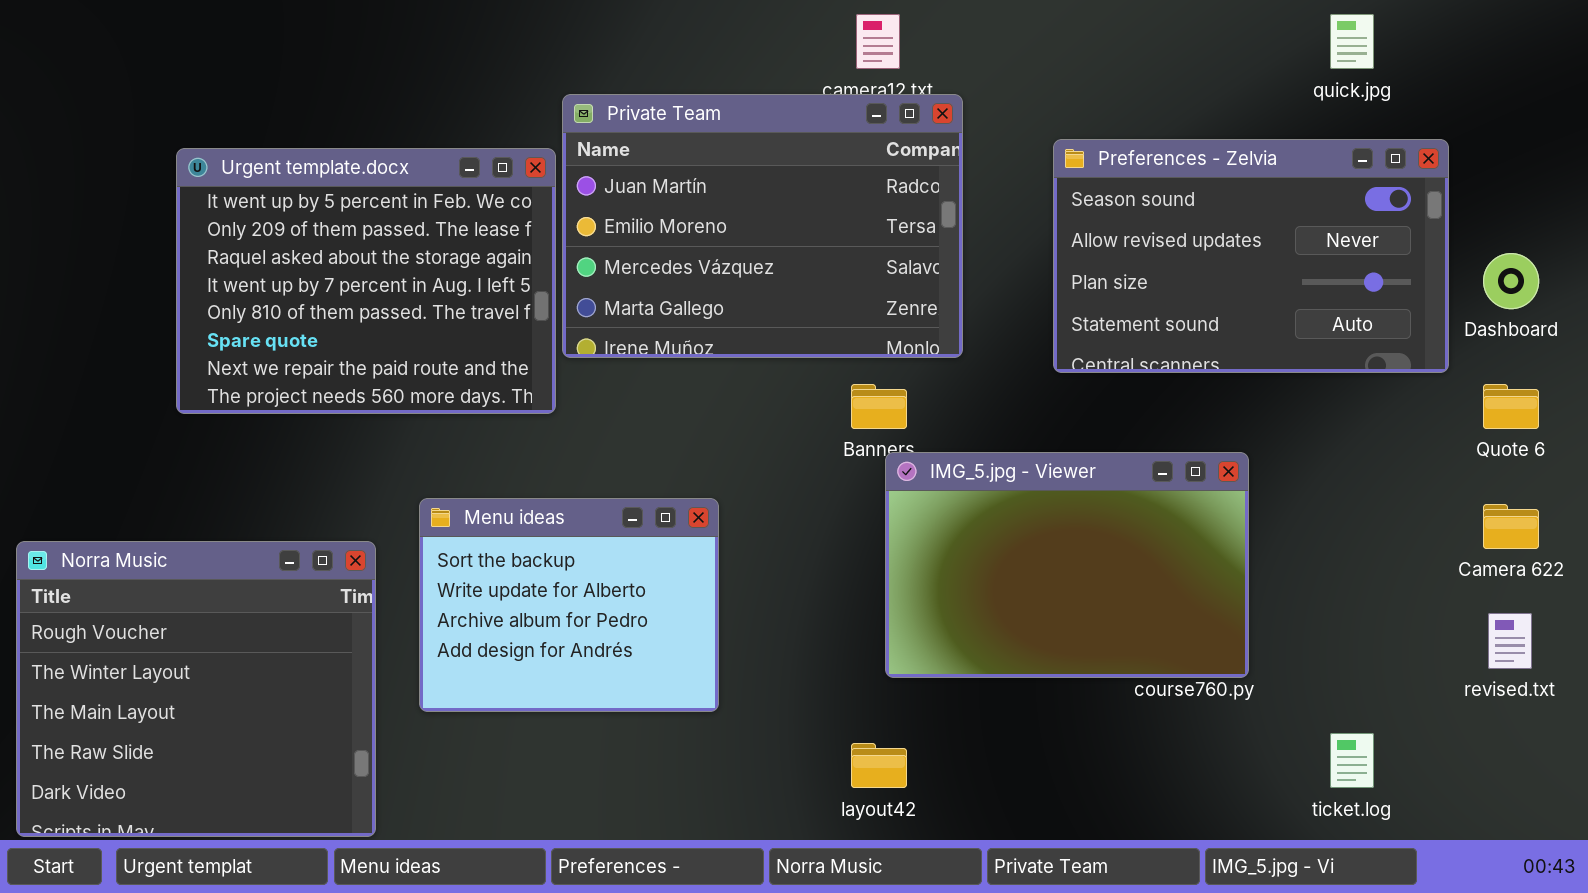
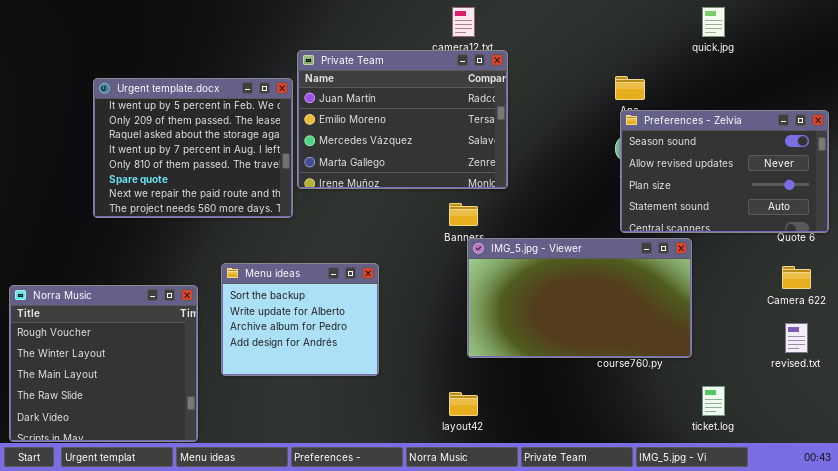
Preferences - Zelvia: [1053,139,1449,373] -> [620,110,829,233], moved
IMG_5.jpg - Viewer: [885,452,1249,678] -> [467,238,692,358], resized

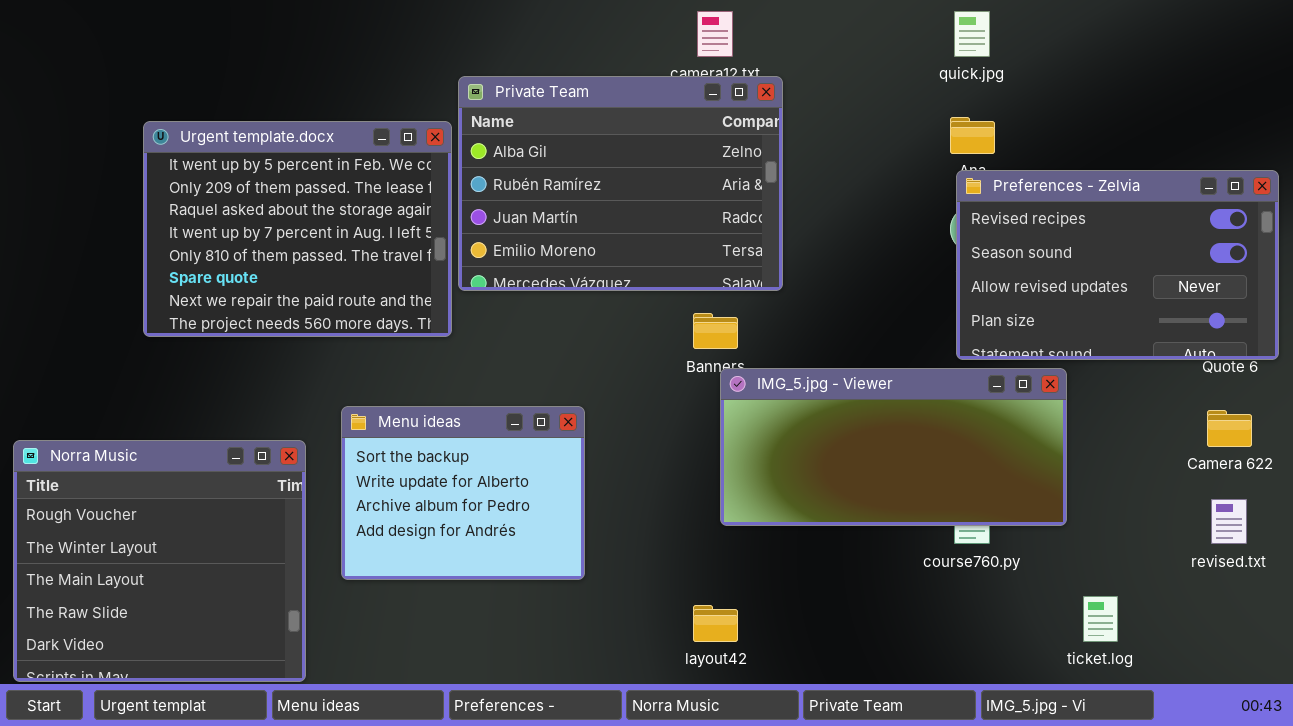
quick.jpg: [702,7,725,37] -> [954,11,990,57], moved
Private Team: [297,50,508,189] -> [458,76,783,291], scrolled up 2 rows
Preferences - Zelvia: [620,110,829,233] -> [956,170,1279,360], scrolled up 1 row
IMG_5.jpg - Viewer: [467,238,692,358] -> [720,368,1067,526], resized

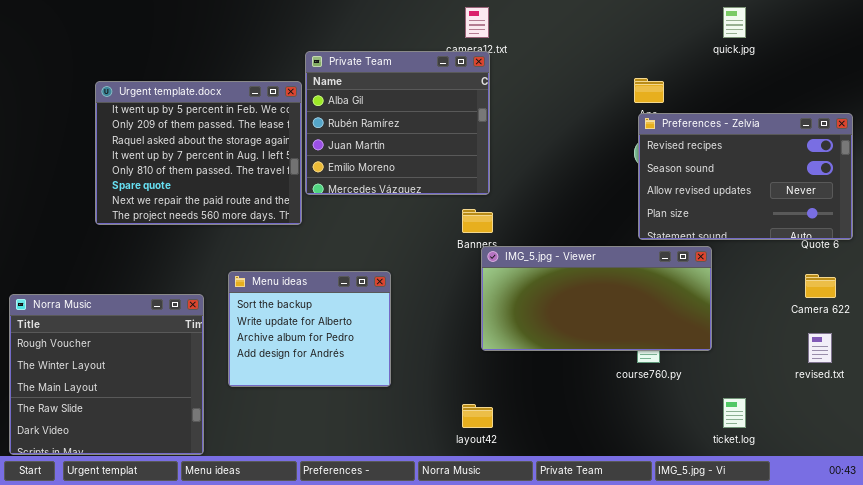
quick.jpg: [954,11,990,57] -> [723,7,746,38], moved
Private Team: [458,76,783,291] -> [305,51,490,195], resized

